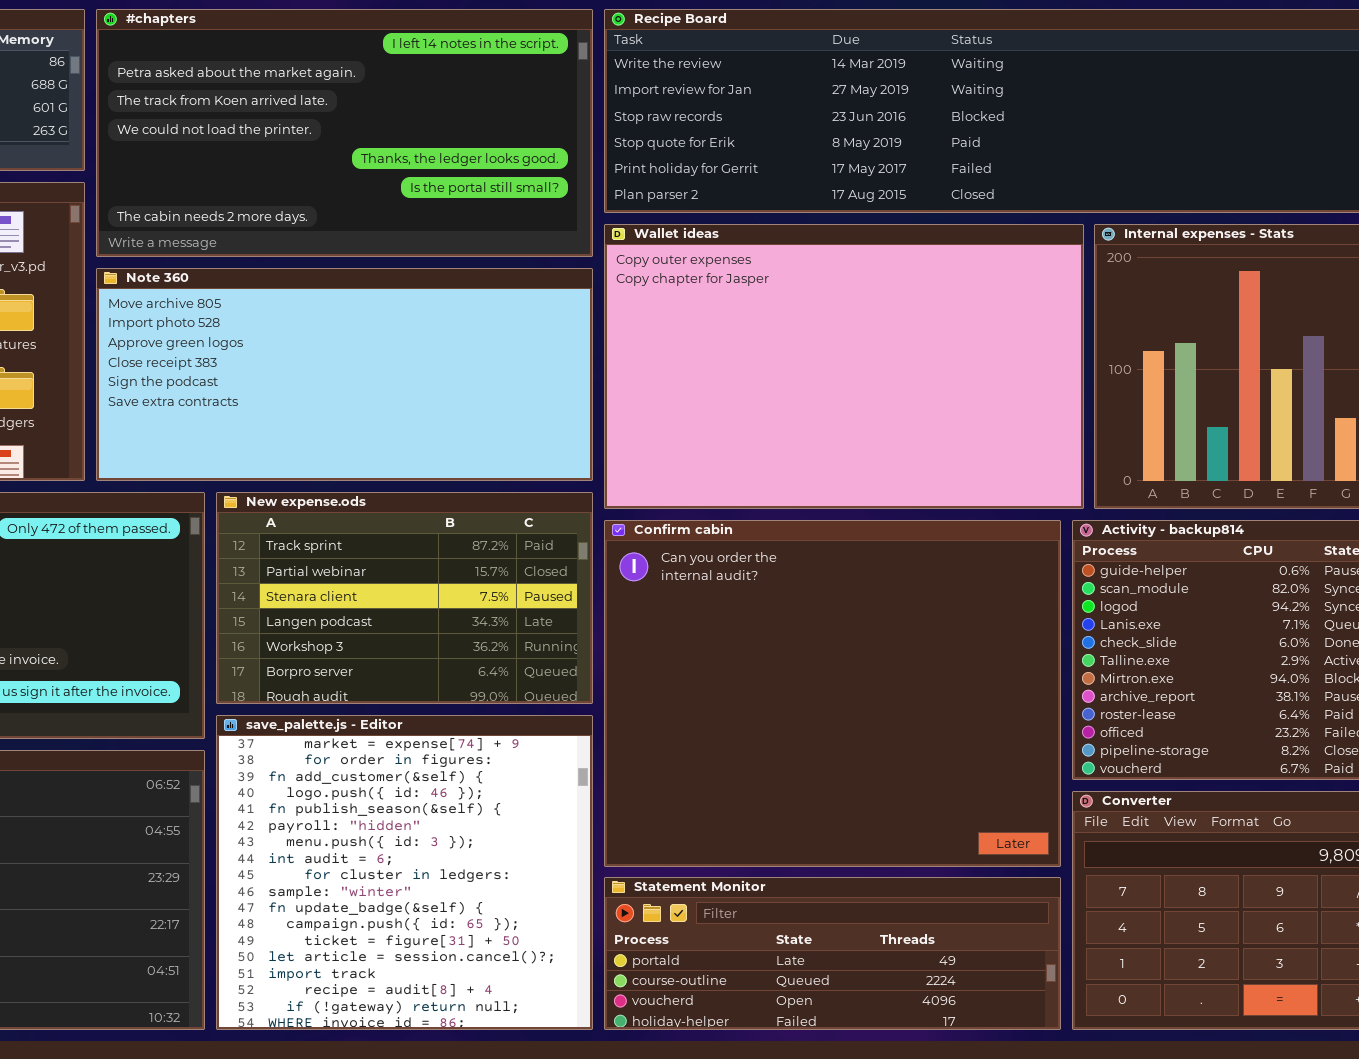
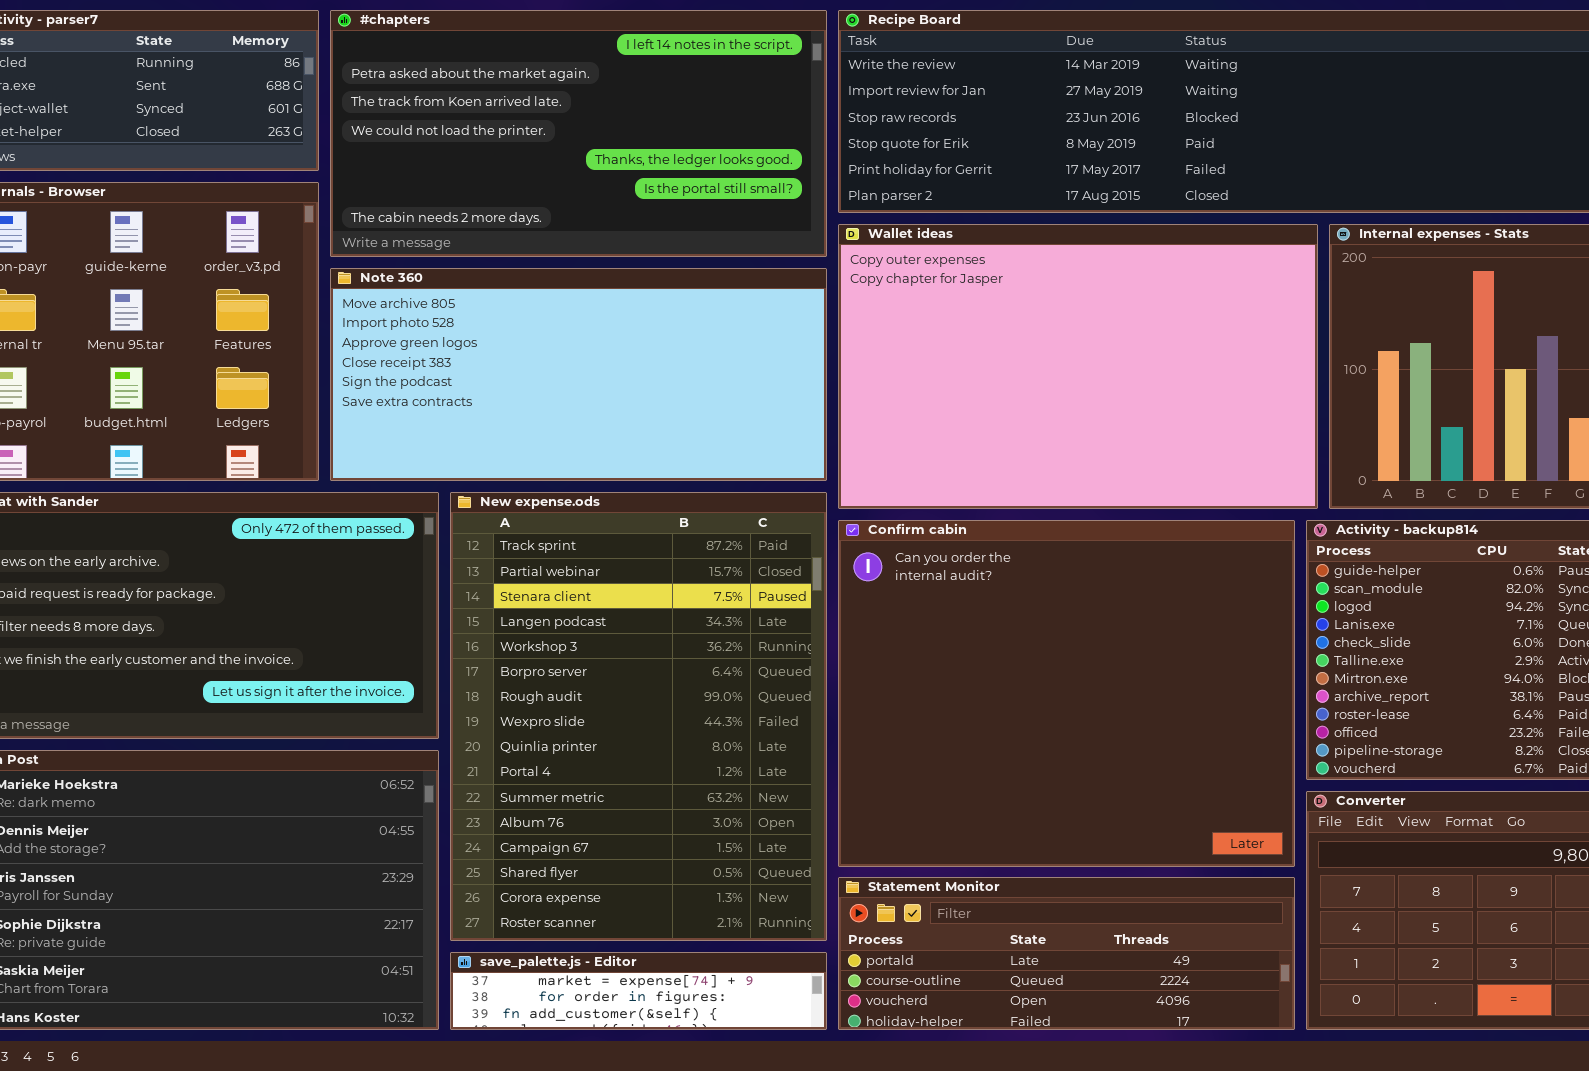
New expense.ods: [216,492,593,704] -> [450,492,827,941], resized
save_palette.js - Editor: [216,715,593,1030] -> [450,952,827,1030], resized

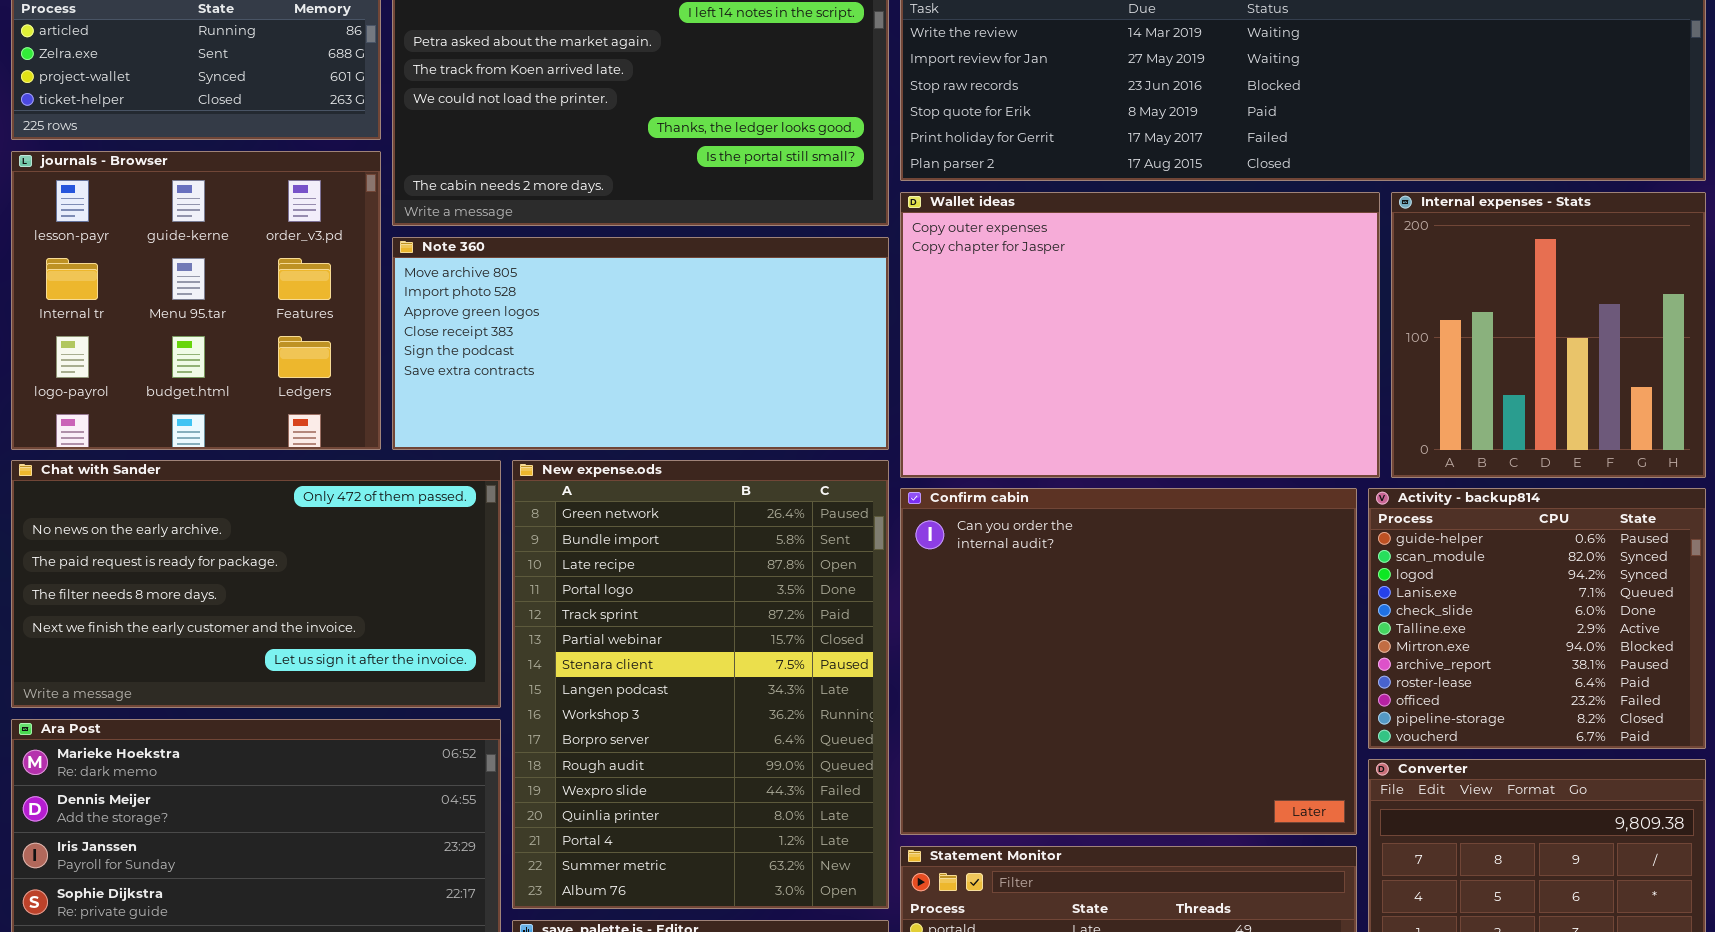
New expense.ods: [450,492,827,941] -> [512,460,889,909], scrolled up 4 rows

